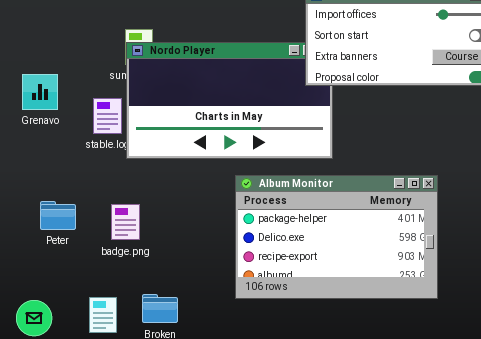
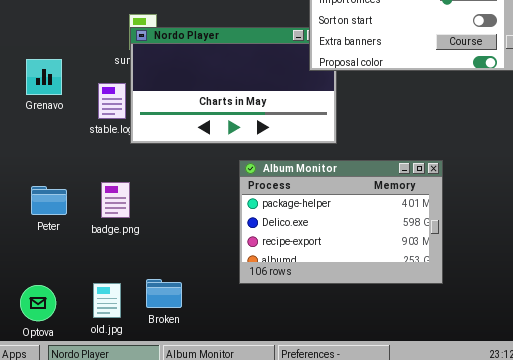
Peter: [40,201,76,230] -> [31,186,67,215], moved
badge.png: [111,204,140,240] -> [101,182,130,218], moved

